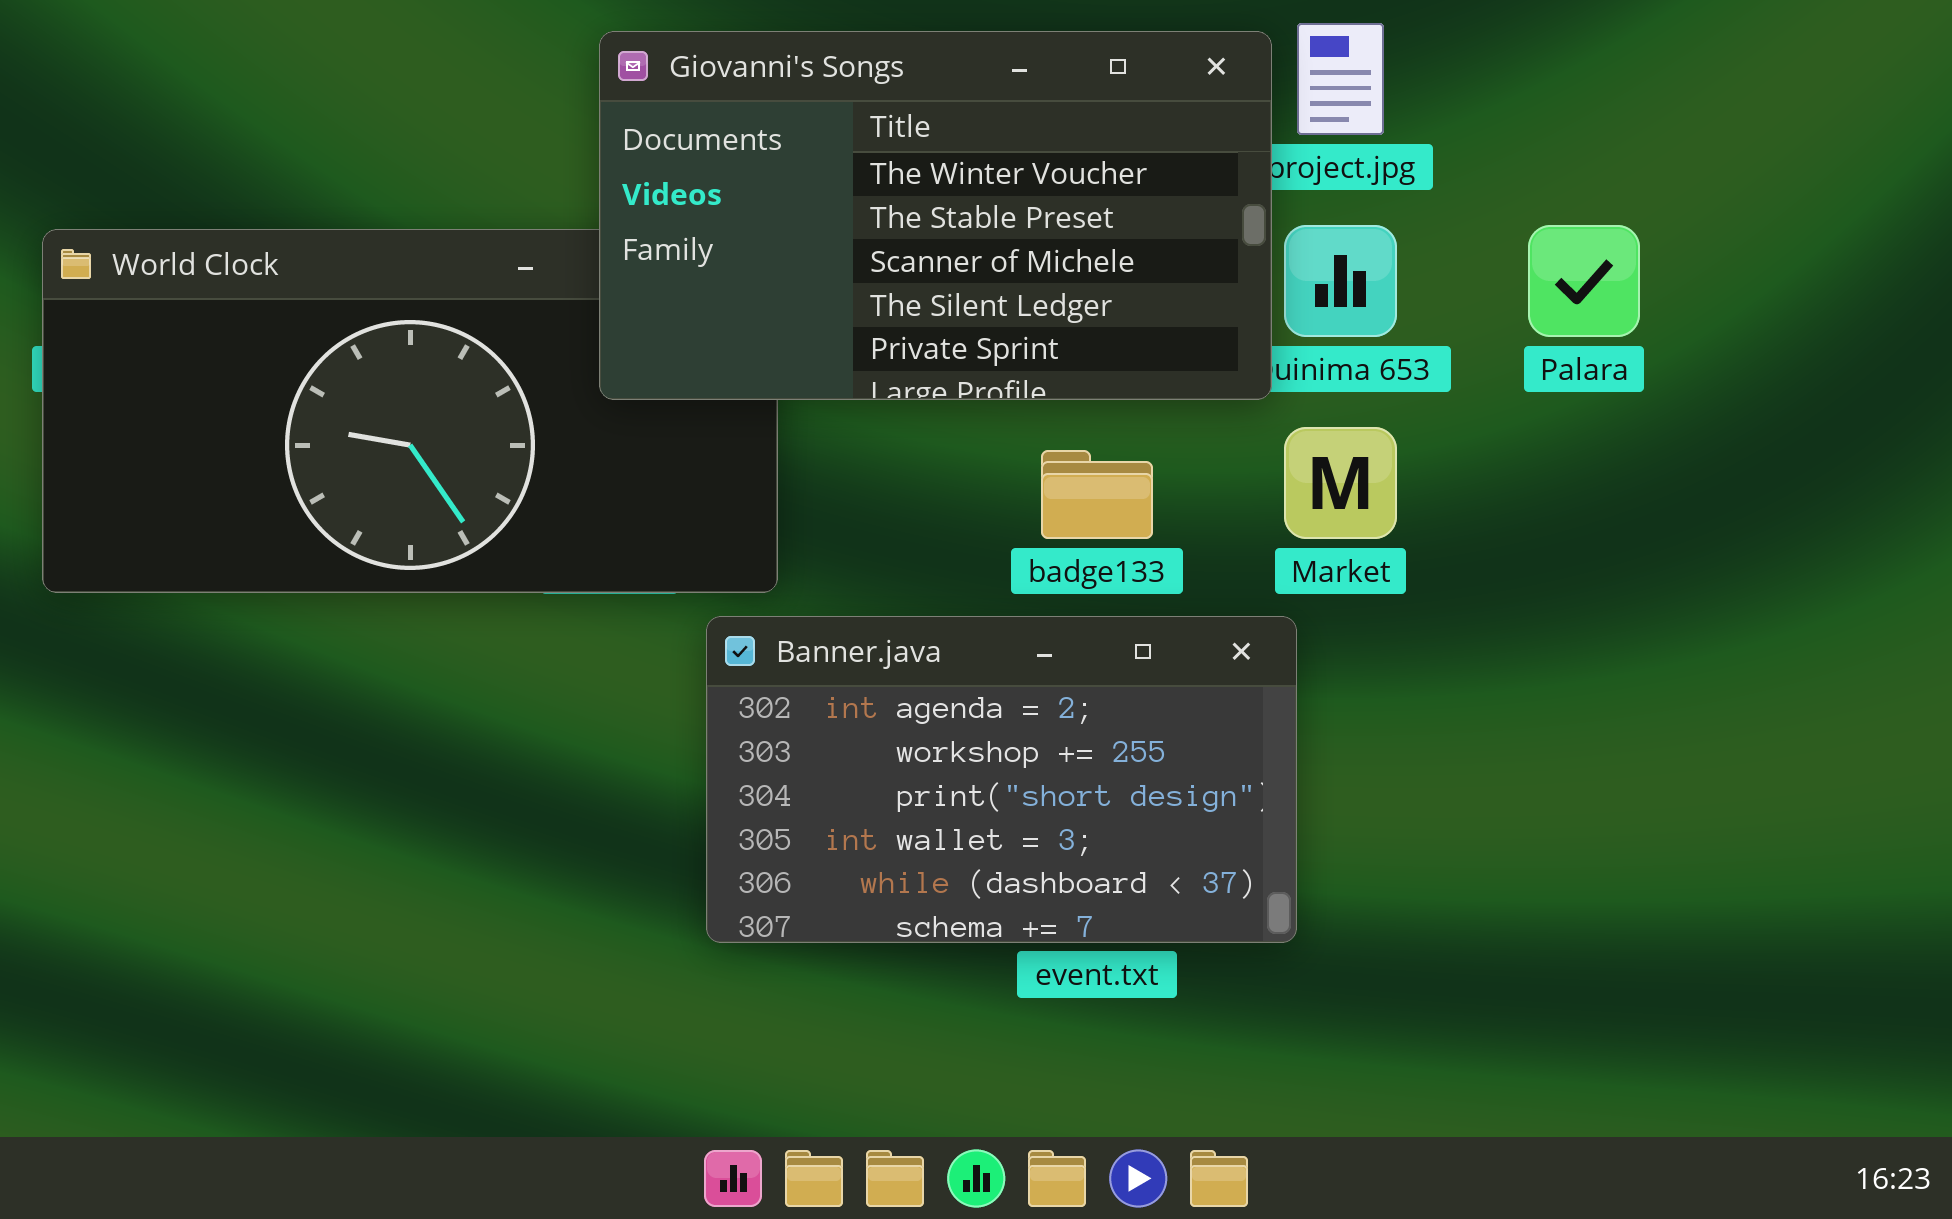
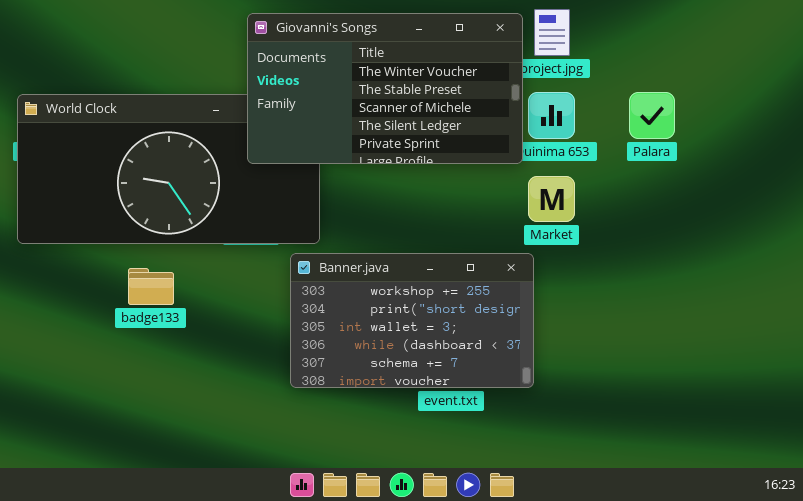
badge133: [1041,450,1153,539] -> [128,268,174,305], moved
Banner.java: [706,616,1297,943] -> [290,253,534,388], scrolled down 1 row

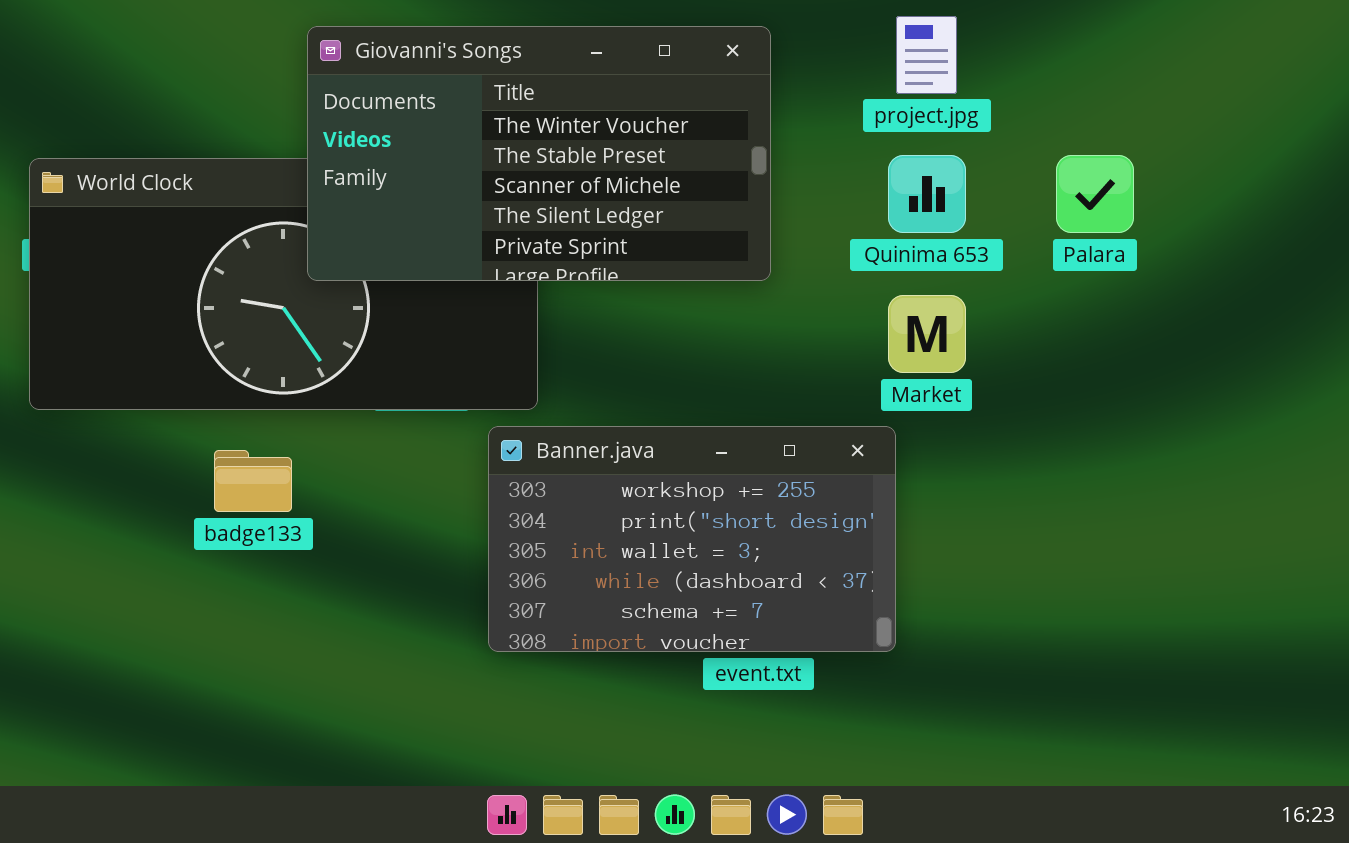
Giovanni's Songs: [247,13,523,164] -> [307,26,771,281], moved

